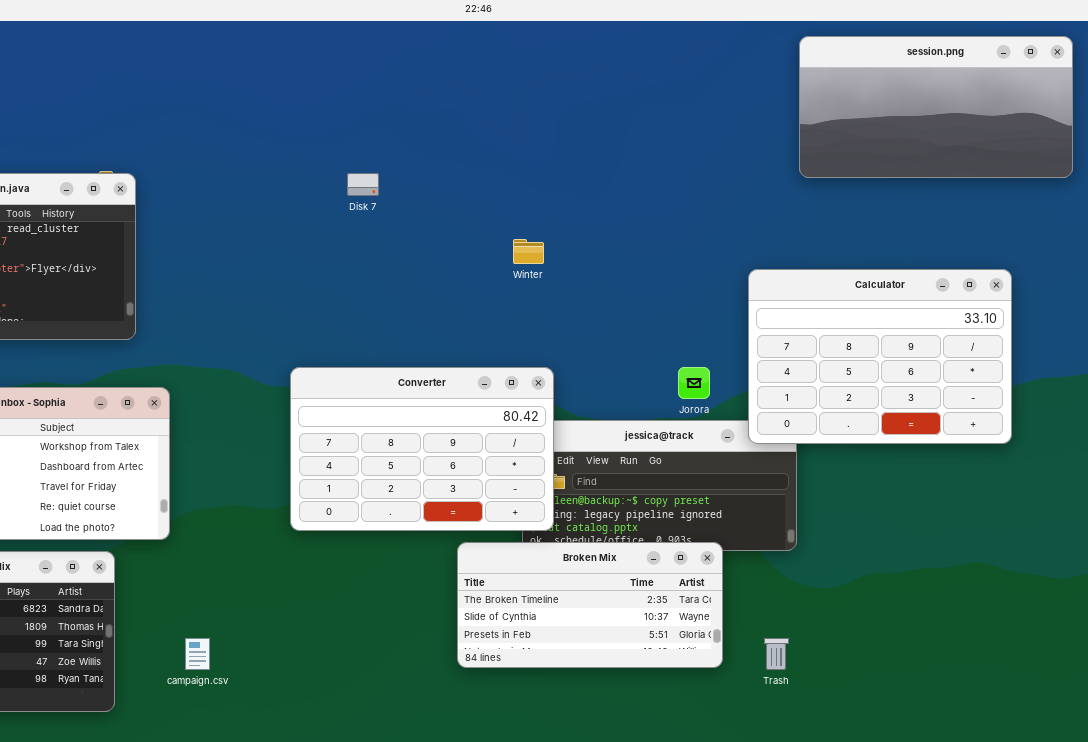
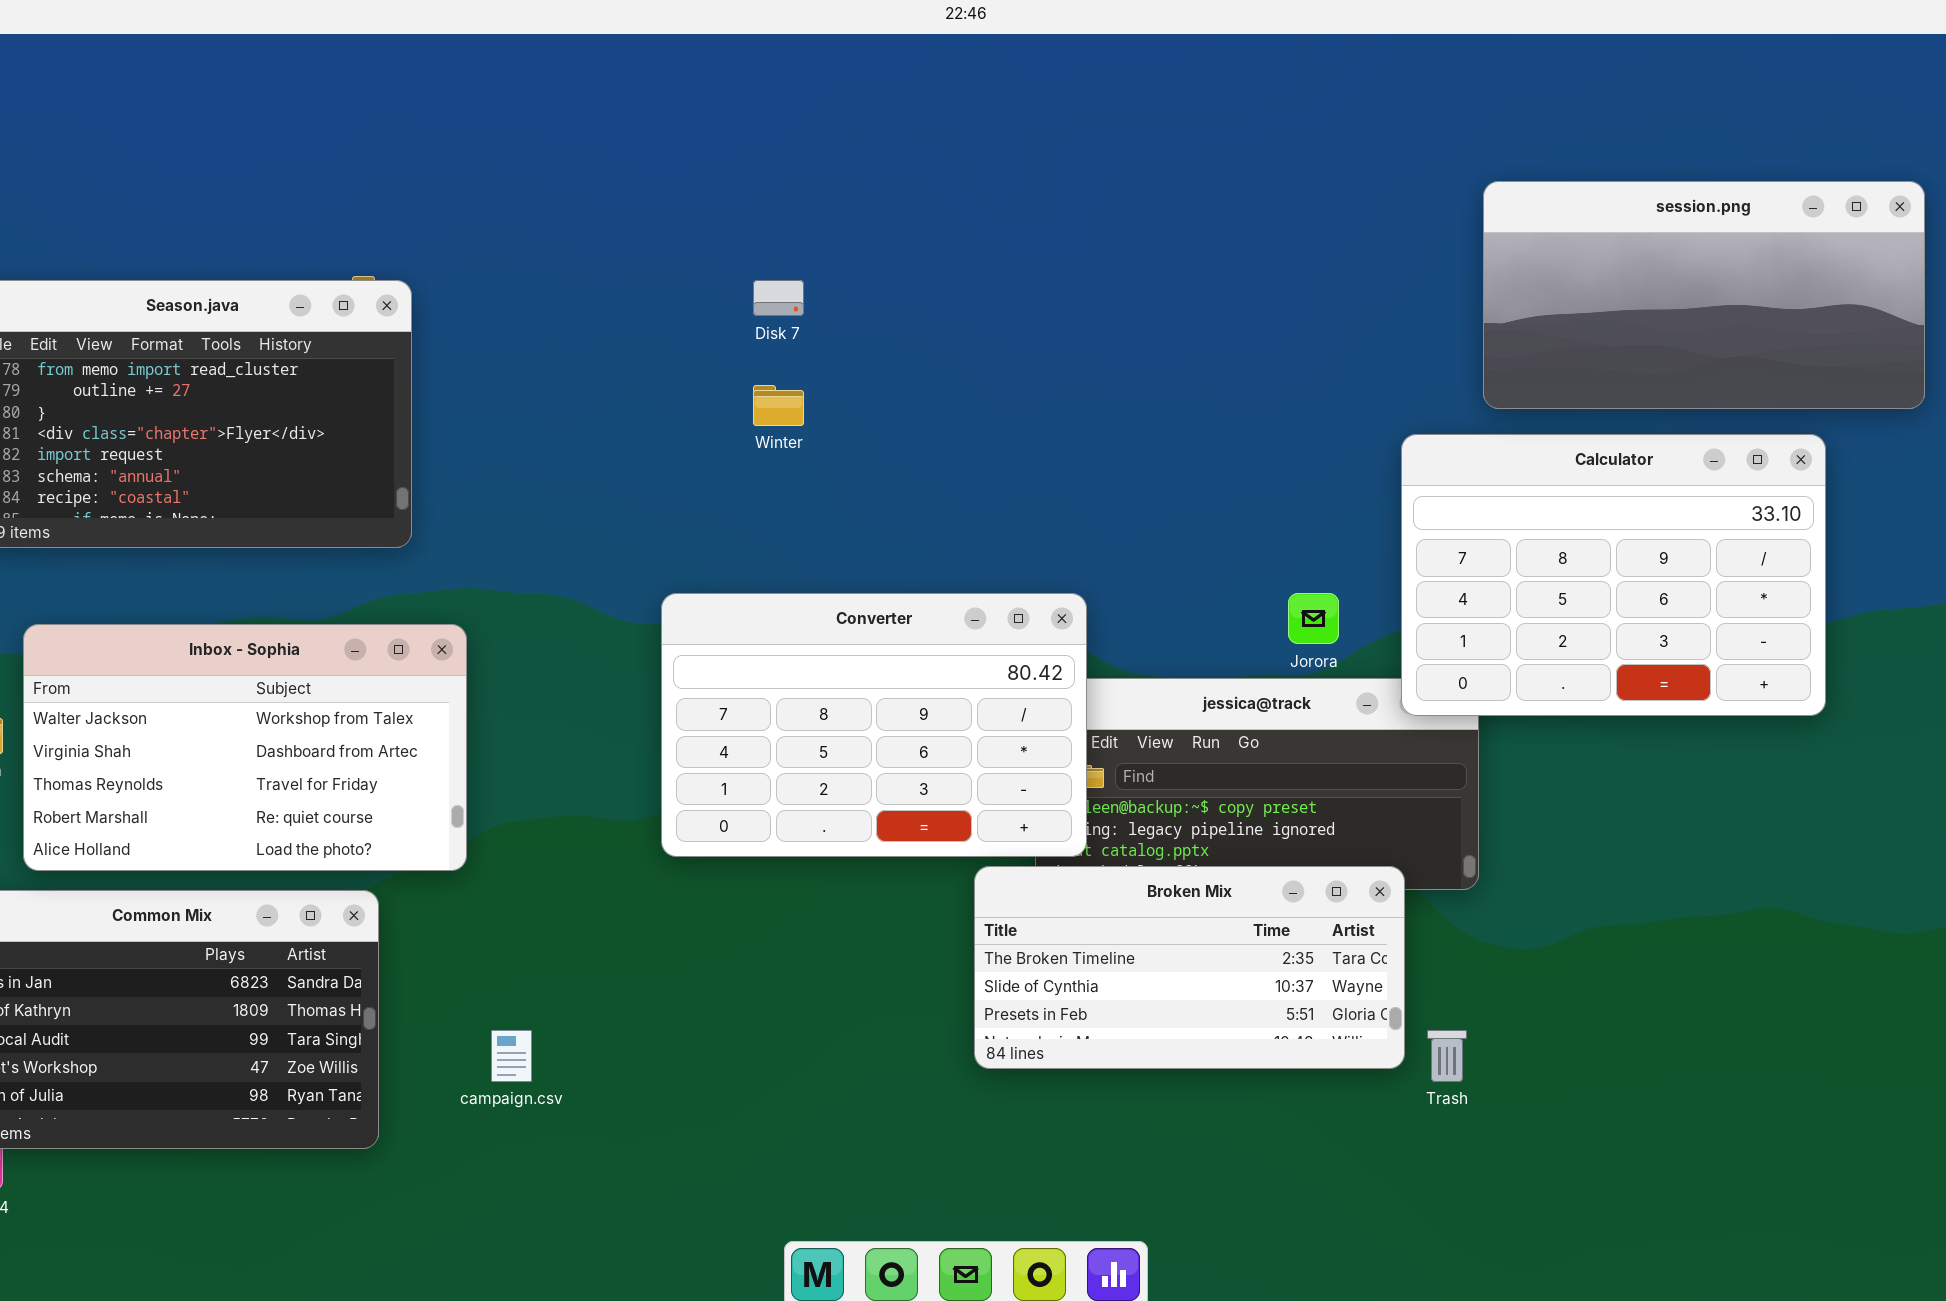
session.png: [799,36,1073,178] -> [1483,181,1925,409], moved
Winter: [513,239,544,264] -> [753,385,804,426], moved
Broken Mix: [457,542,723,668] -> [974,866,1405,1069], moved

